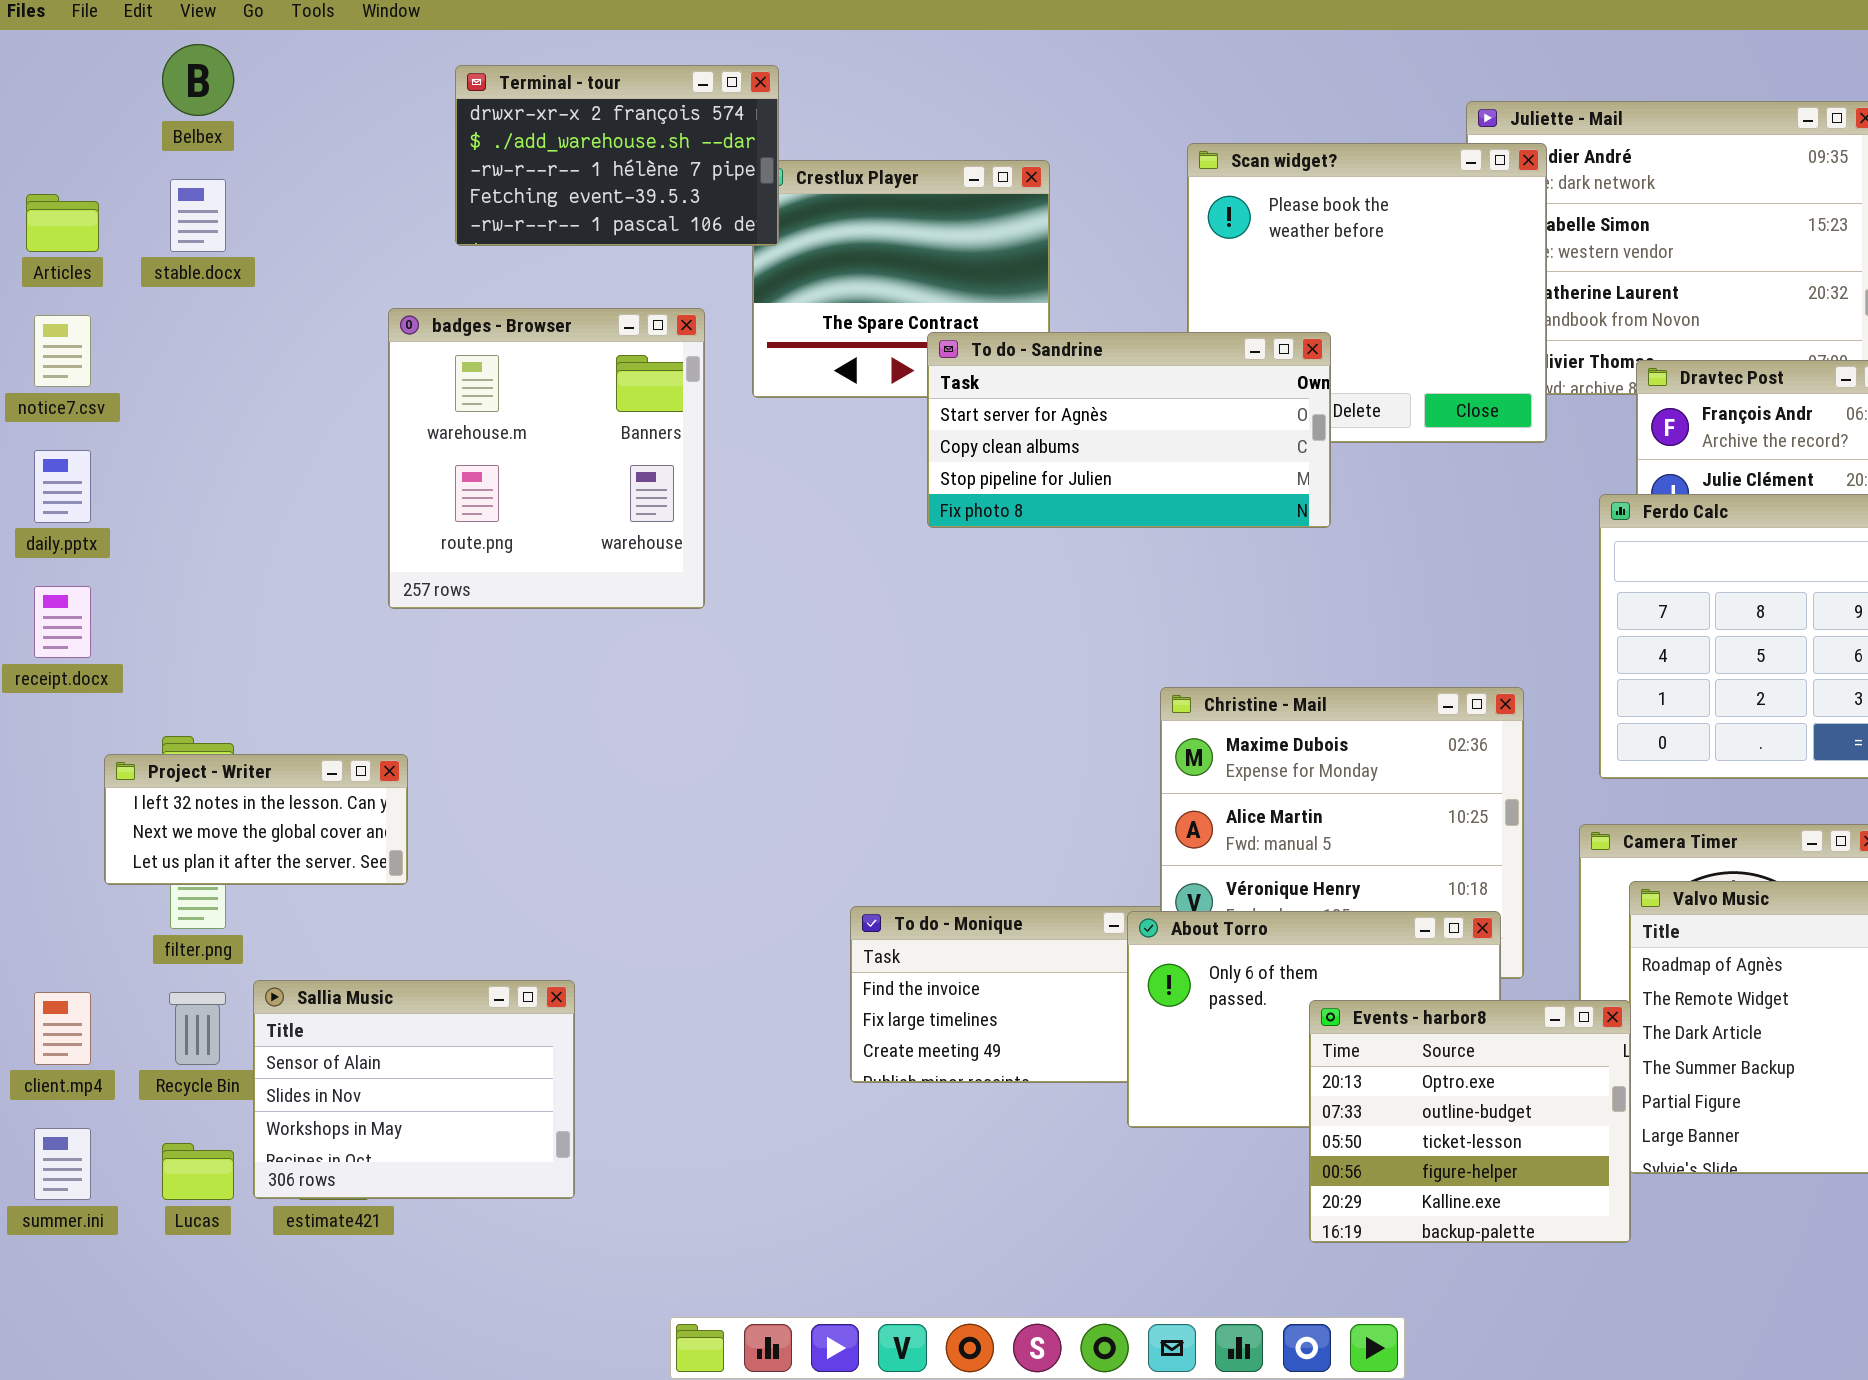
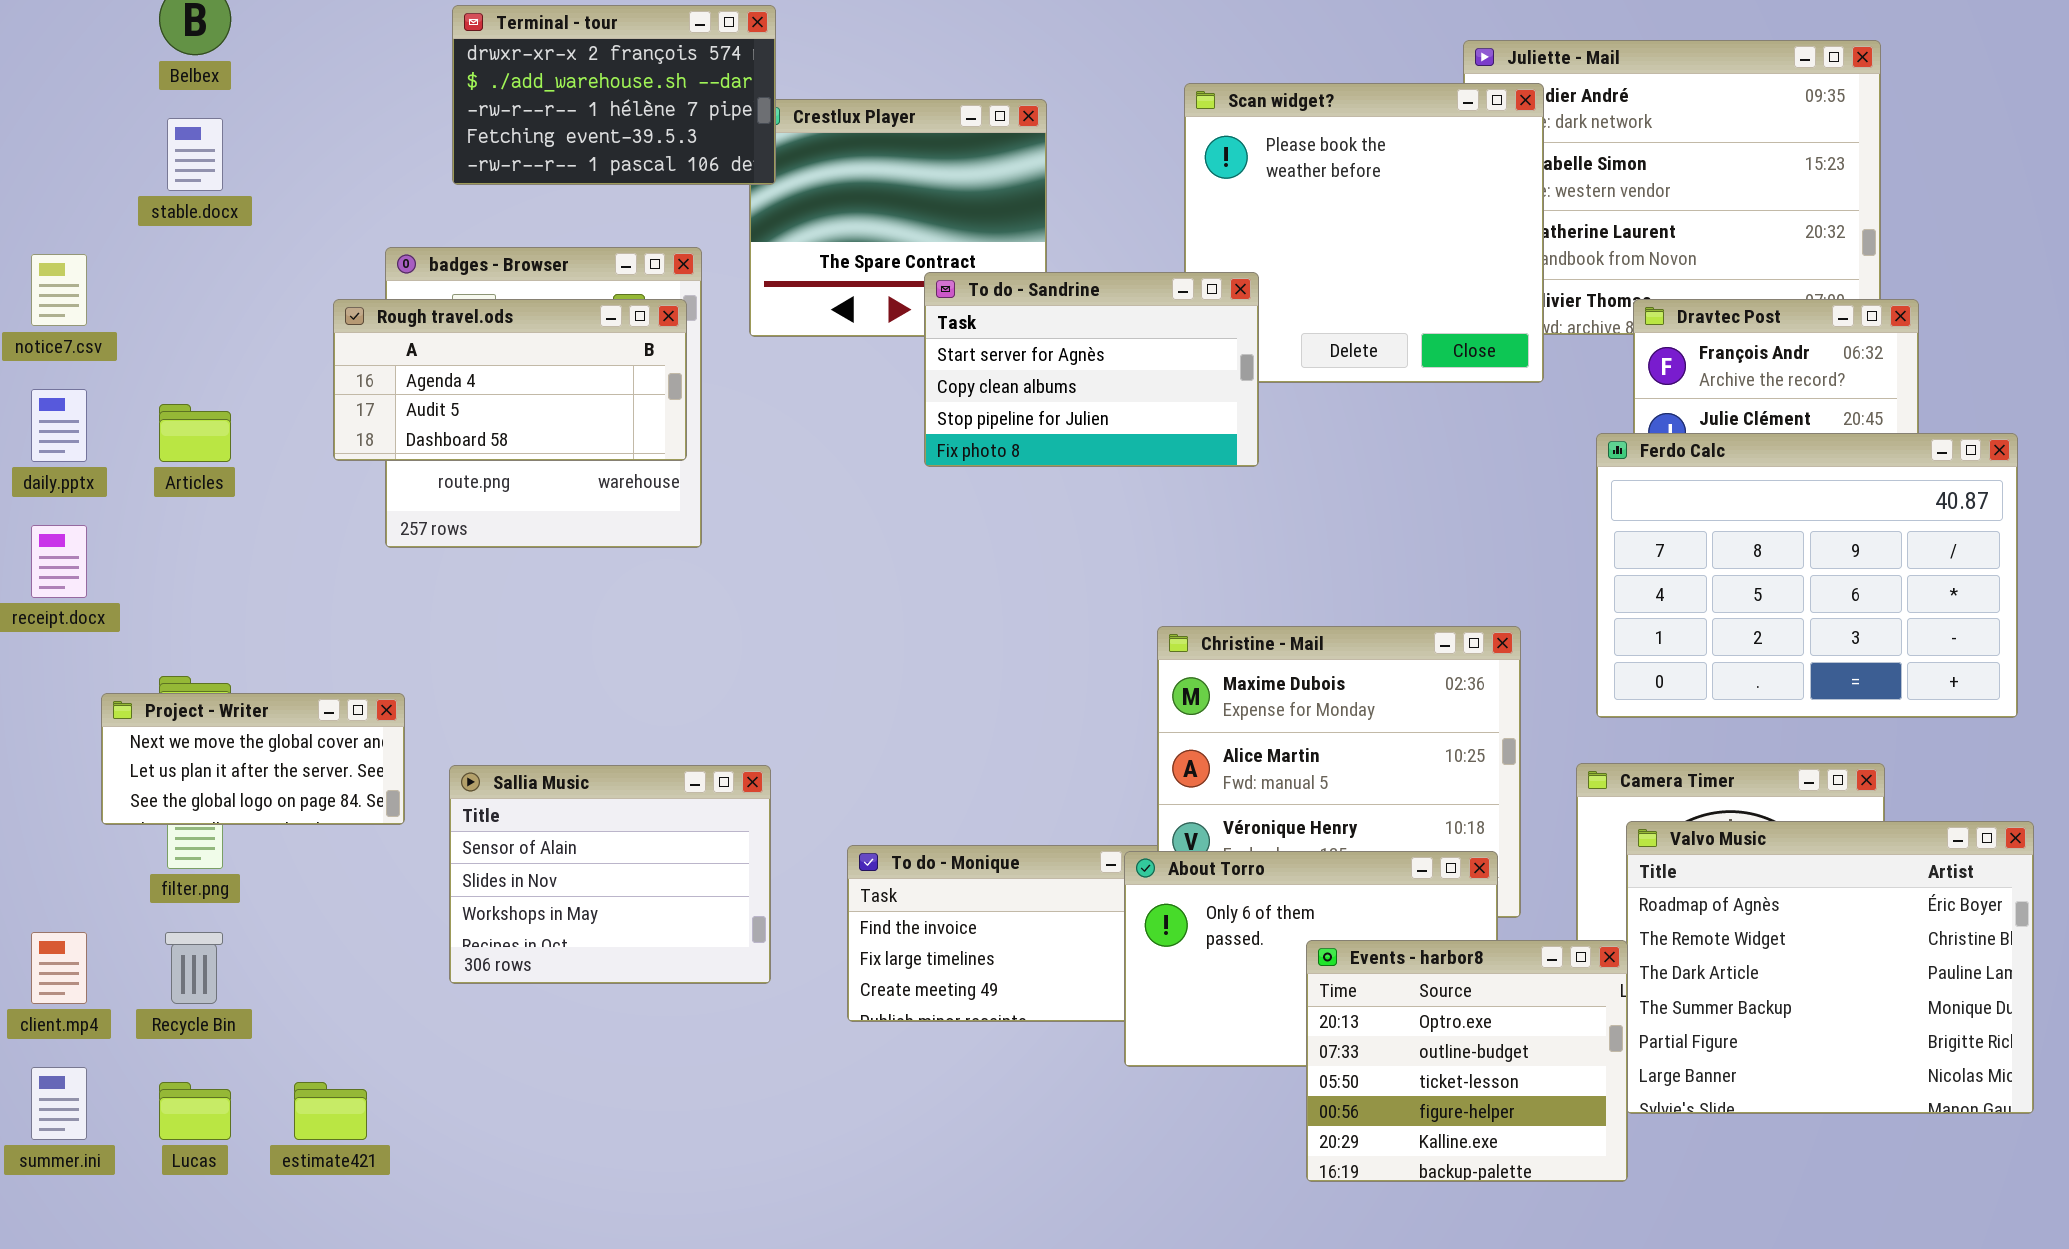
Articles: [26,194,99,252] -> [159,404,231,462], moved
To do - Sandrine: [927,332,1331,528] -> [924,272,1259,467], resized
Rough travel.ods: none -> [333,299,687,461], opened
Project - Writer: [104,754,408,885] -> [101,693,405,825], scrolled down 1 row
Sallia Music: [253,980,575,1199] -> [449,765,771,984], moved

